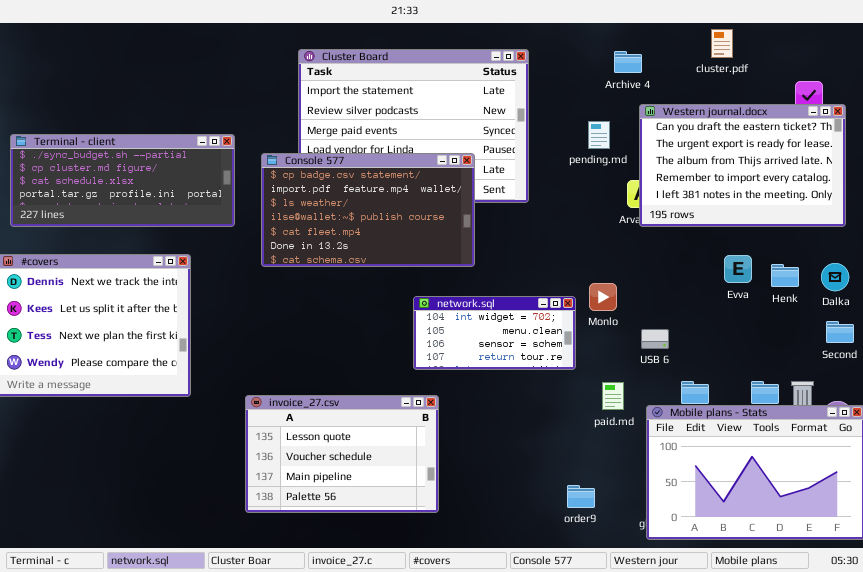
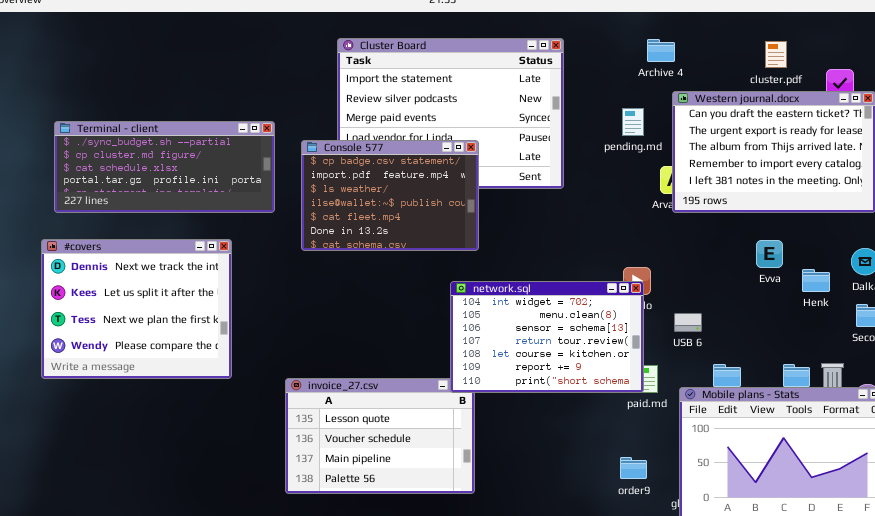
cluster.pdf: [711,29,733,58] -> [765,41,787,68], moved
Console 577: [261,153,475,267] -> [301,140,479,251], resized
Henk: [771,264,799,287] -> [802,269,830,292], moved
network.sql: [413,296,576,370] -> [450,281,644,393], resized
order9: [567,485,595,508] -> [620,457,647,479], moved

